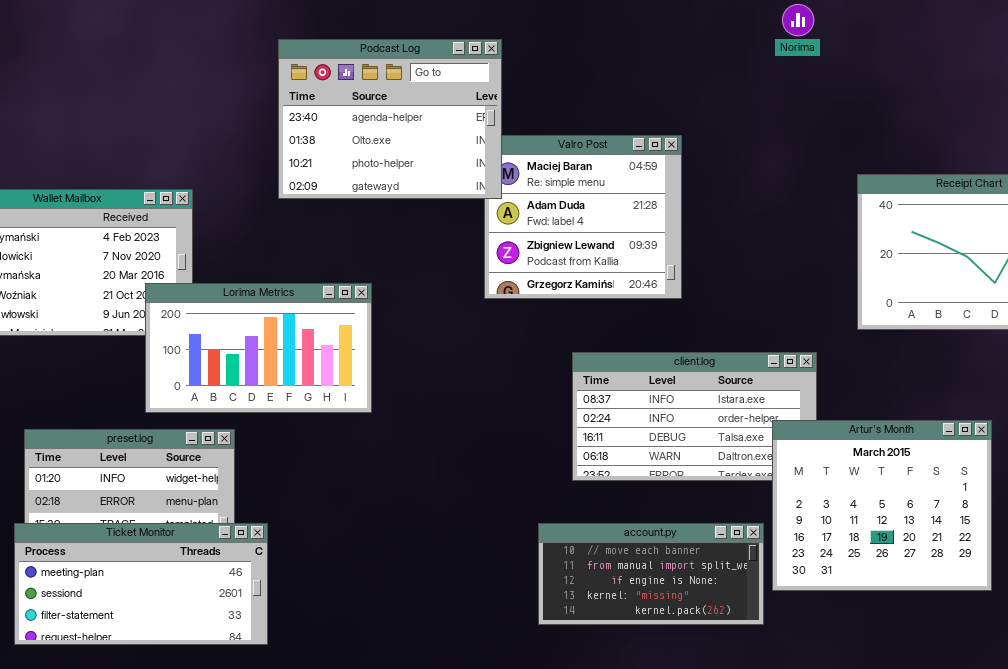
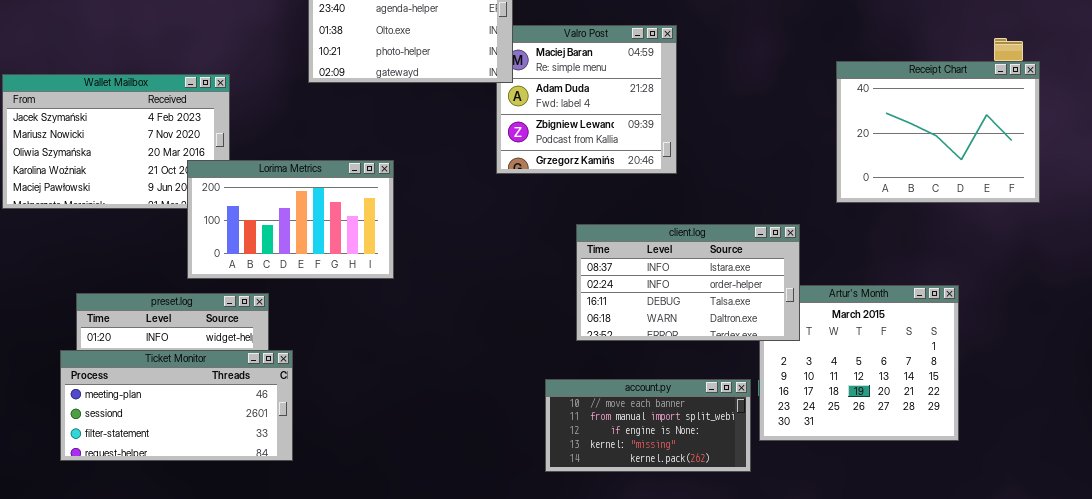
client.log: [572,352,817,481] -> [576,224,800,341], raised
Ticket Monitor: [14,523,268,645] -> [60,350,293,461], moved

